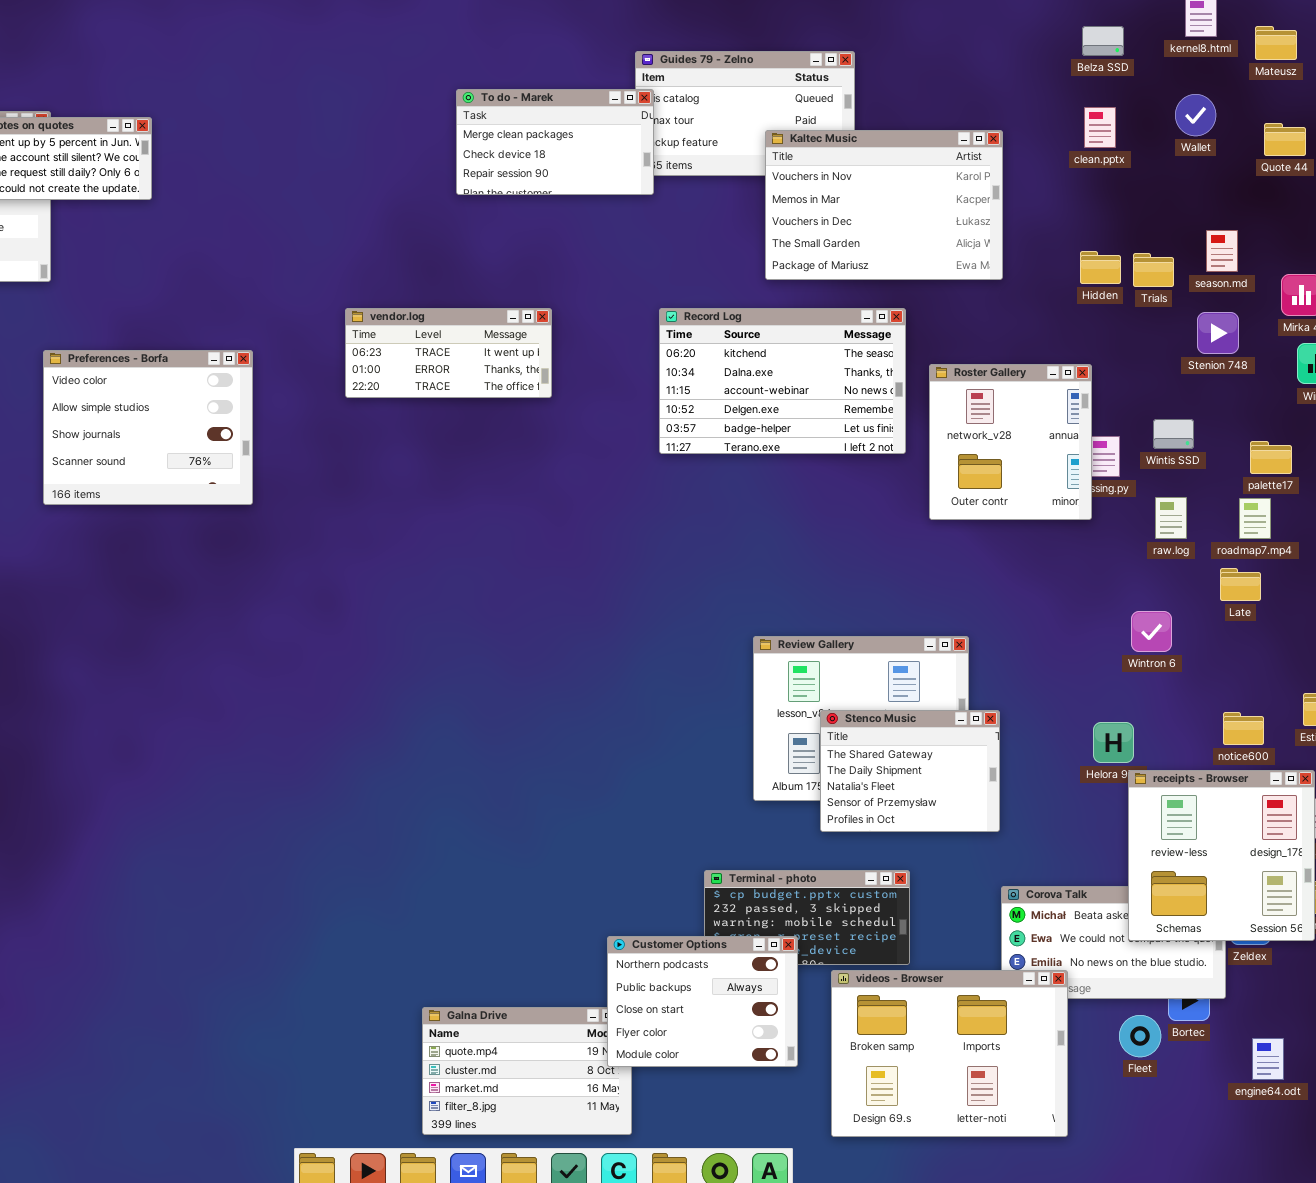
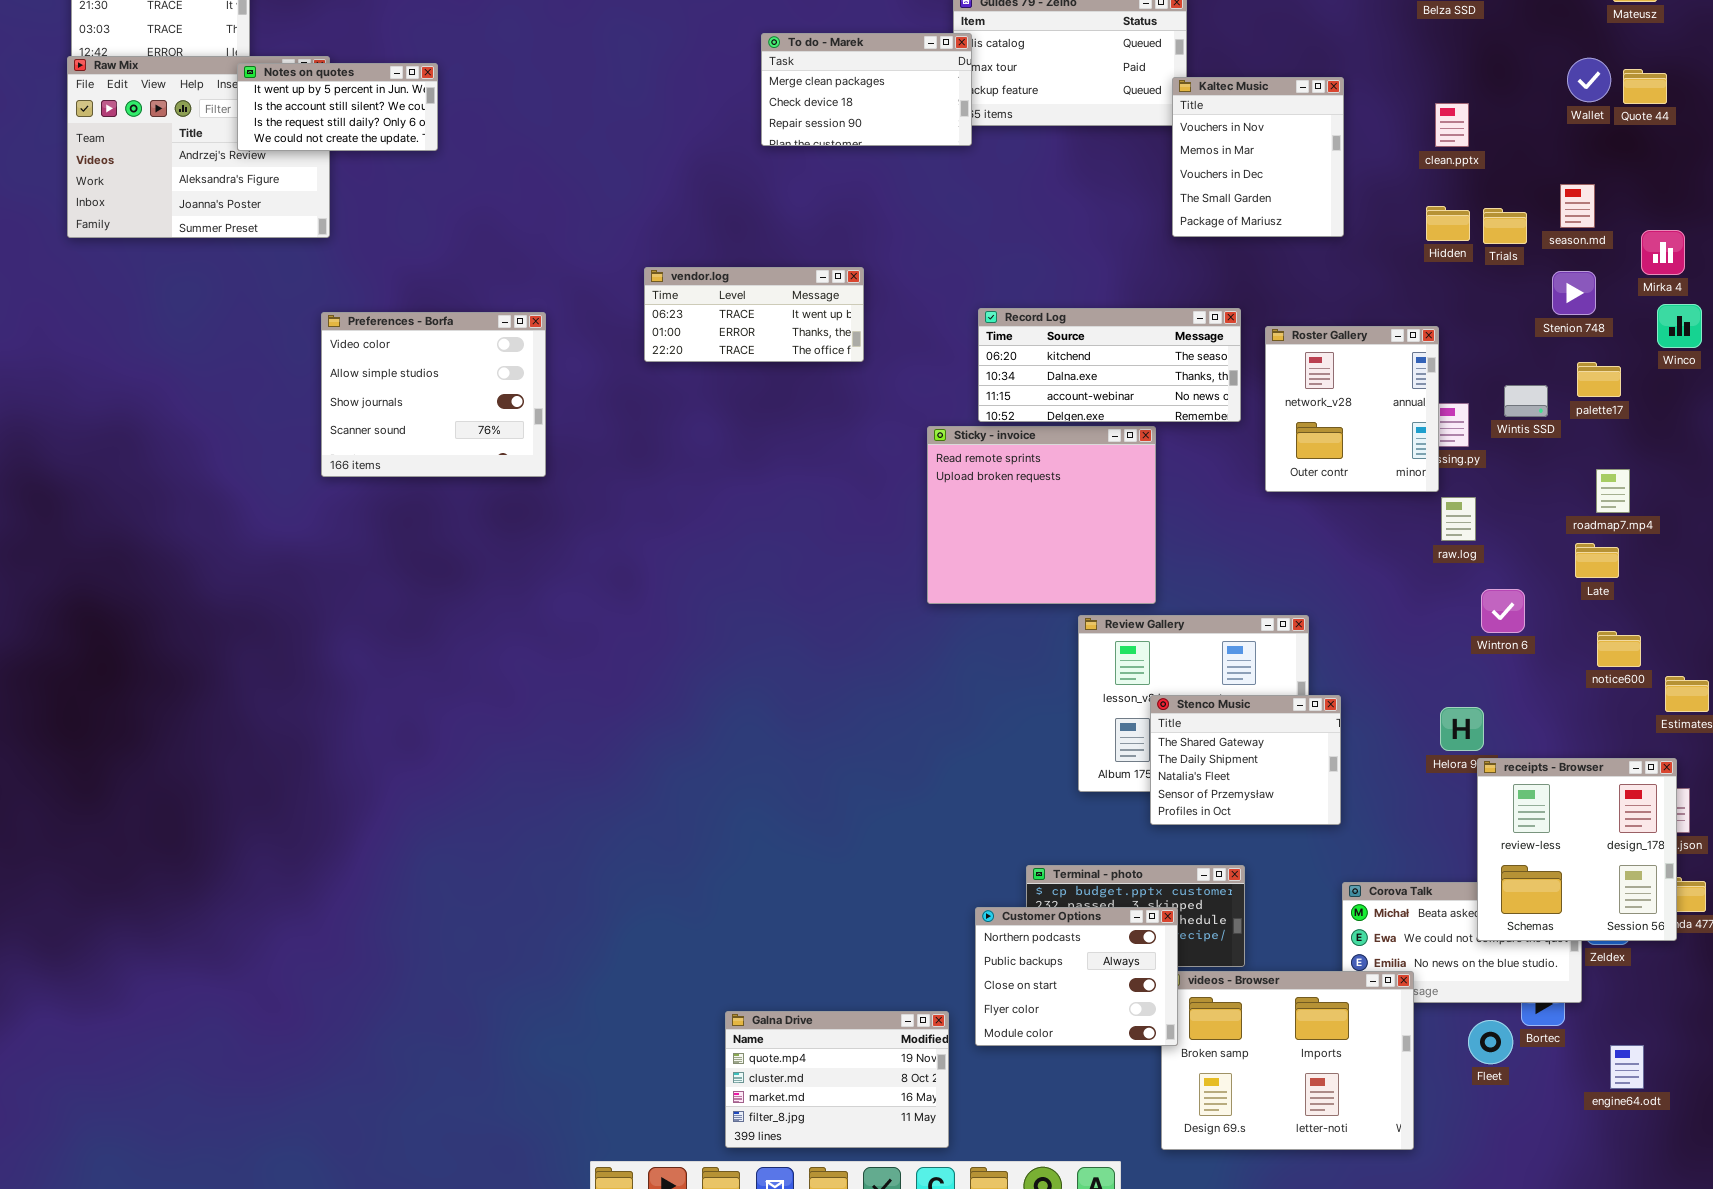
Wallet: [1175,94,1216,136] -> [1567,58,1611,102], moved
clean.pptx: [1084,107,1116,148] -> [1435,103,1469,147], moved
Kaltec Music: [765,130,1003,280] -> [1172,77,1344,237], resized
Record Log: [659,308,906,454] -> [978,308,1241,422], resized
palette17: [1250,441,1292,474] -> [1577,362,1621,397], moved
Sticky - invoice: none -> [927,426,1156,604], opened
raw.log: [1155,497,1187,539] -> [1441,497,1476,541], moved
notice600: [1223,712,1264,745] -> [1597,631,1641,667], moved
Customer Options: [607,936,798,1067] -> [975,907,1178,1046], moved

